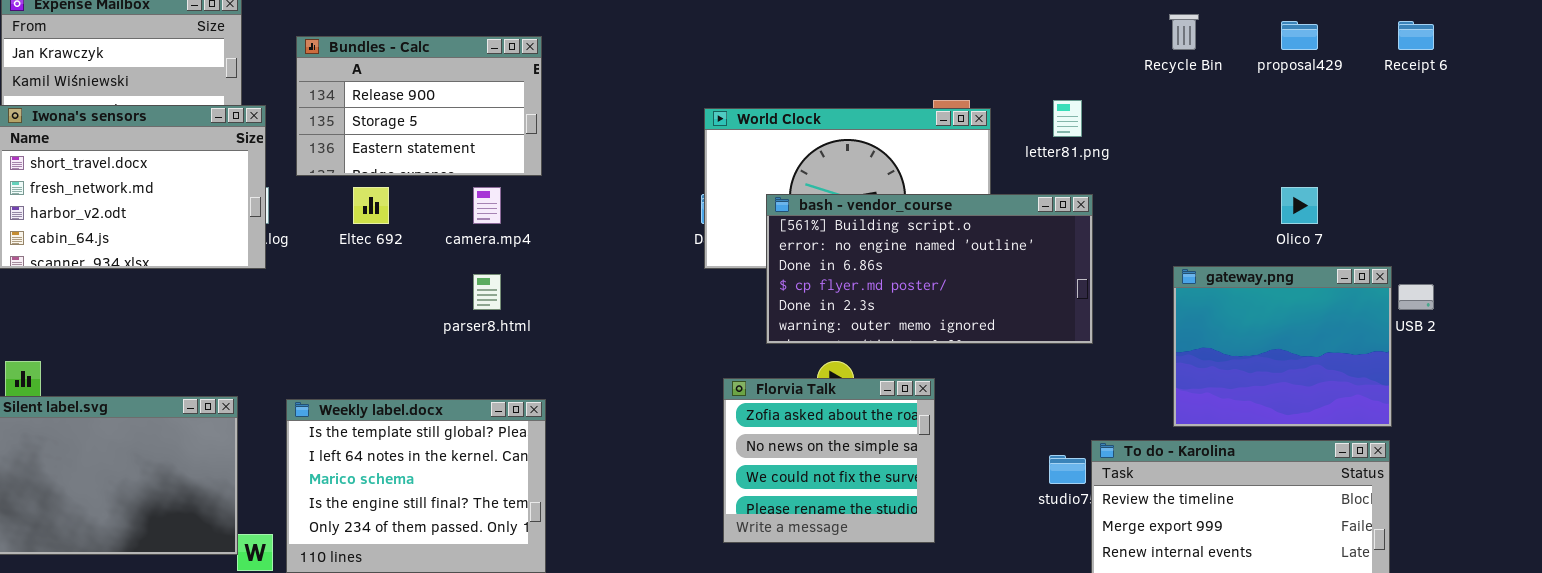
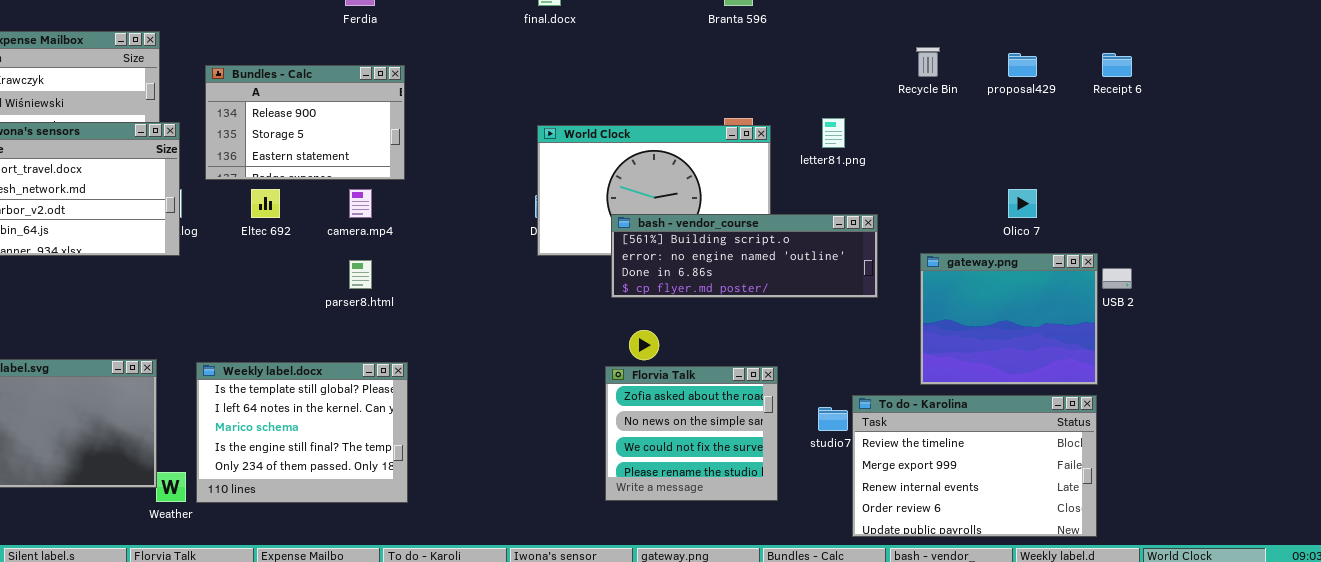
bash - vendor_course: [766,194,1093,344] -> [611,214,878,298], moved, resized
Florvia Talk: [723,378,935,543] -> [605,366,778,501], moved

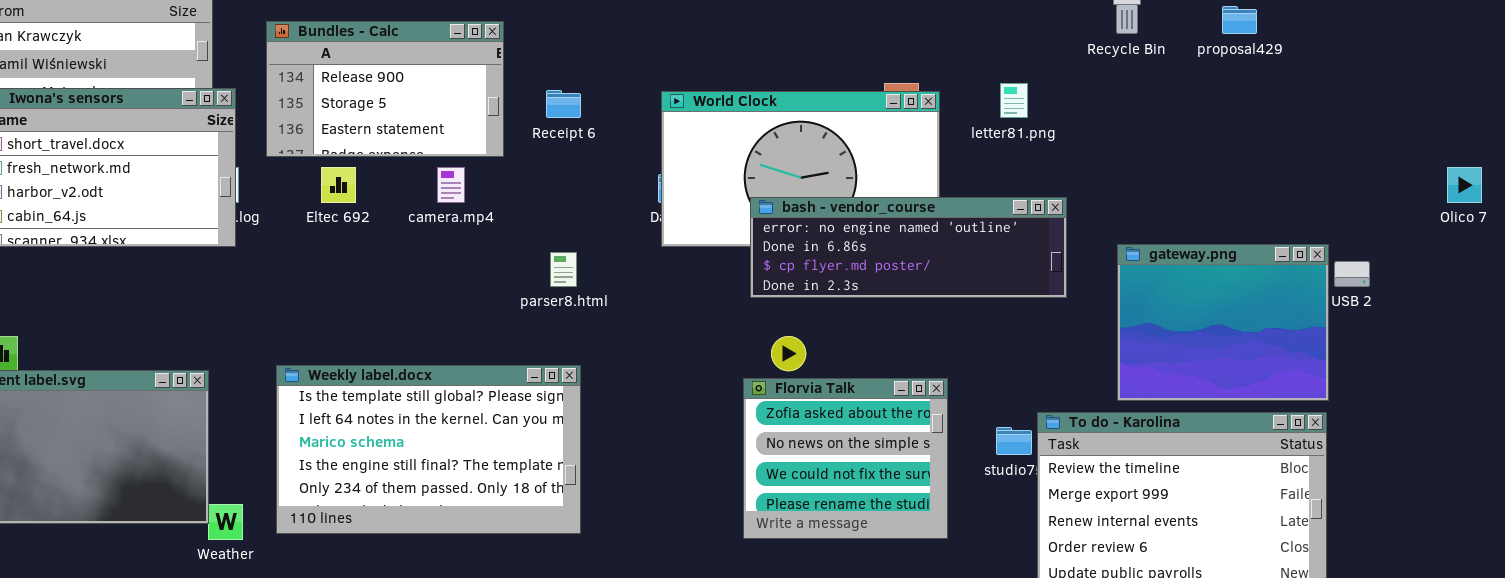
Receipt 6: [1102,53,1132,77] -> [546,90,581,118], moved
Olico 7: [1008,189,1037,218] -> [1447,167,1482,203], moved
bash - vendor_course: [611,214,878,298] -> [750,197,1067,298], scrolled down 1 row
parser8.html: [349,260,372,289] -> [550,252,577,287], moved
Weekly label.docx: [196,362,408,503] -> [276,365,581,534], moved, resized

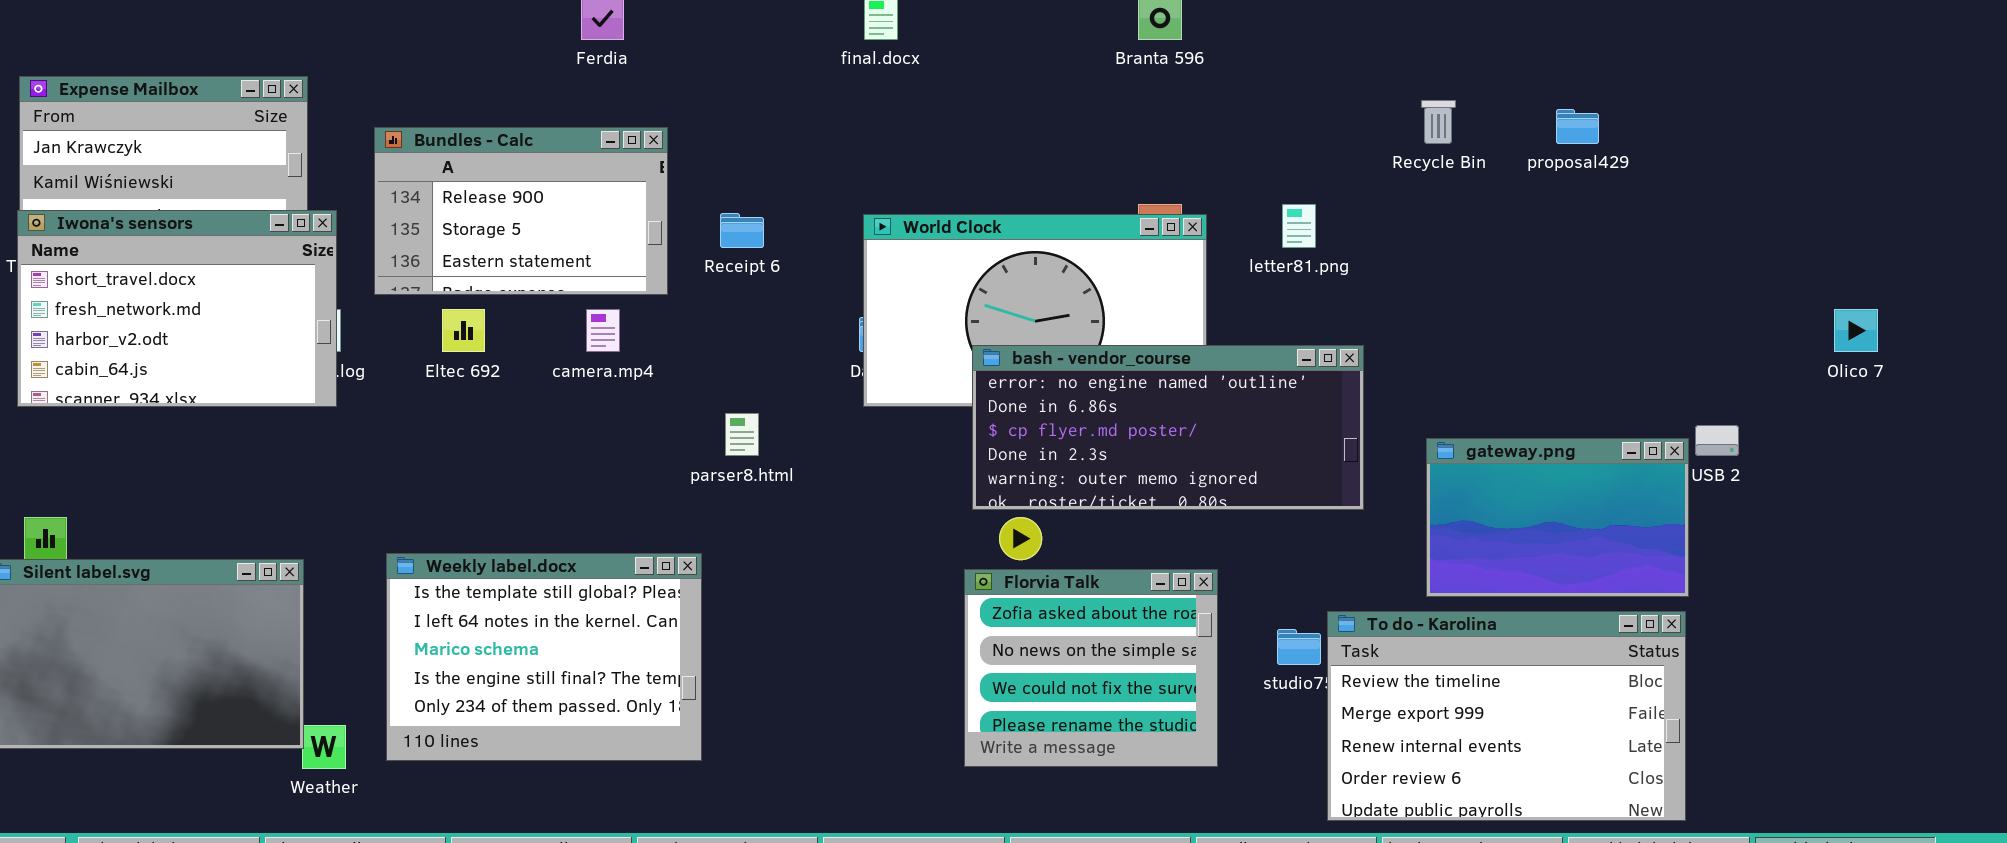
bash - vendor_course: [750,197,1067,298] -> [972,345,1364,510], resized
gateway.png: [1117,244,1329,401] -> [1426,438,1689,597], resized
Weekly label.docx: [276,365,581,534] -> [386,553,702,761], resized

